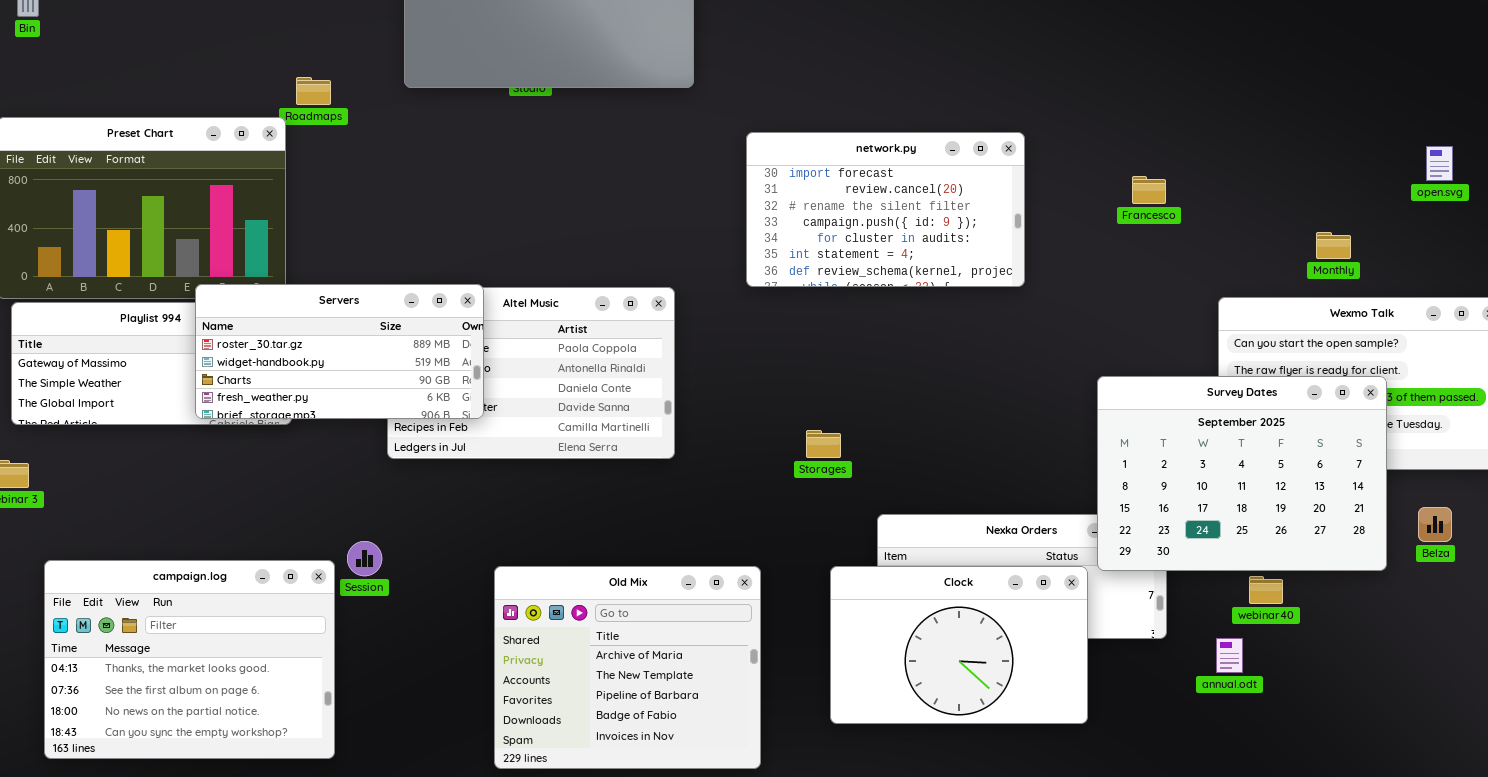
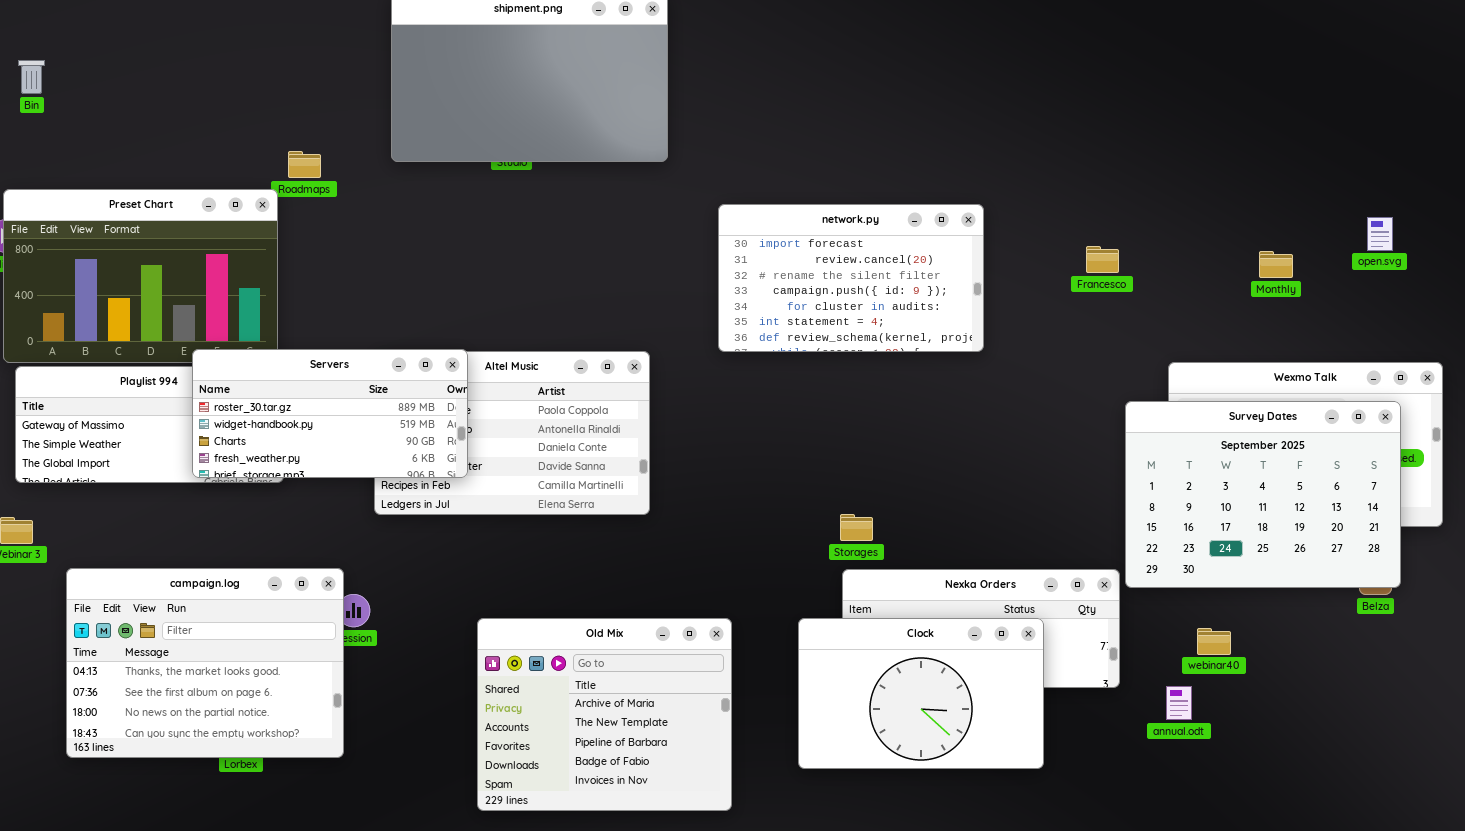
Monthly: [1316,232,1351,259] -> [1259,251,1293,278], moved
Survey Dates: [1097,376,1387,571] -> [1125,401,1401,588], moved
Storages: [806,430,841,458] -> [840,514,873,541], moved
campaign.log: [44,560,335,759] -> [66,568,344,758], moved

